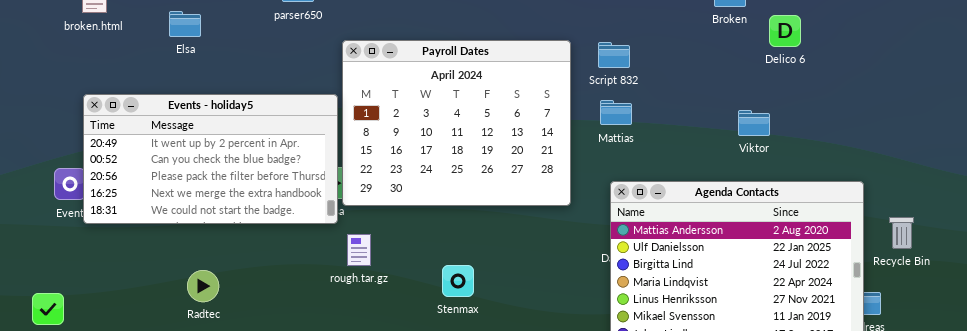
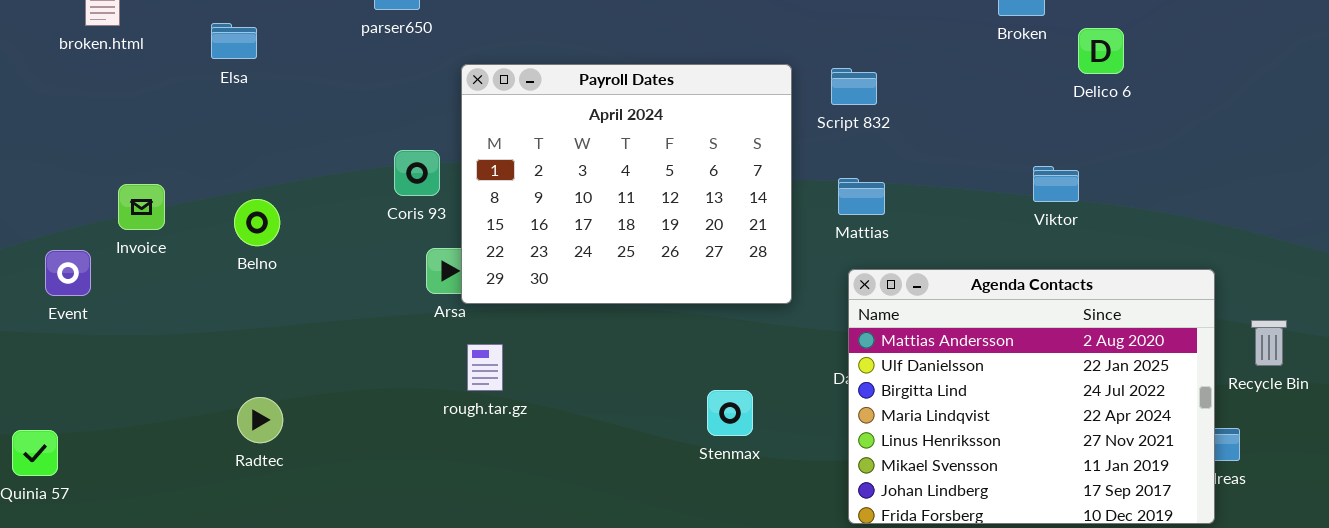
Events - holiday5: [83,94,338,224] -> none, closed
Mattias: [600,100,632,125] -> [838,178,885,215], moved
Stenmax: [442,265,474,297] -> [707,390,753,436], moved

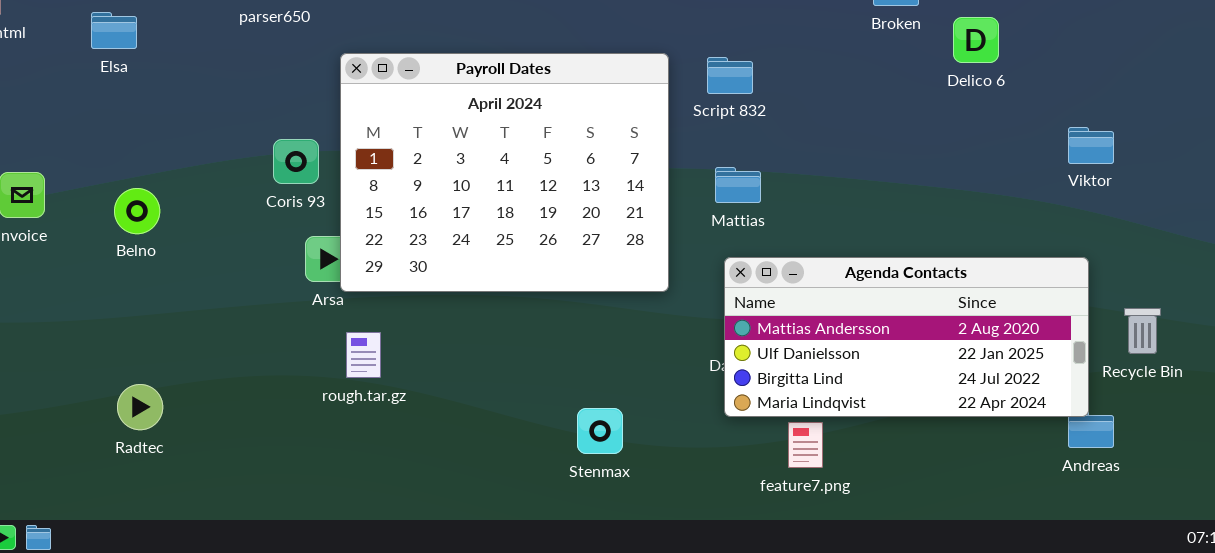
Viktor: [1033,166,1079,202] -> [1068,127,1114,164], moved
Agenda Contacts: [848,269,1215,524] -> [724,257,1089,417], resized
Stenmax: [707,390,753,436] -> [577,408,623,454], moved

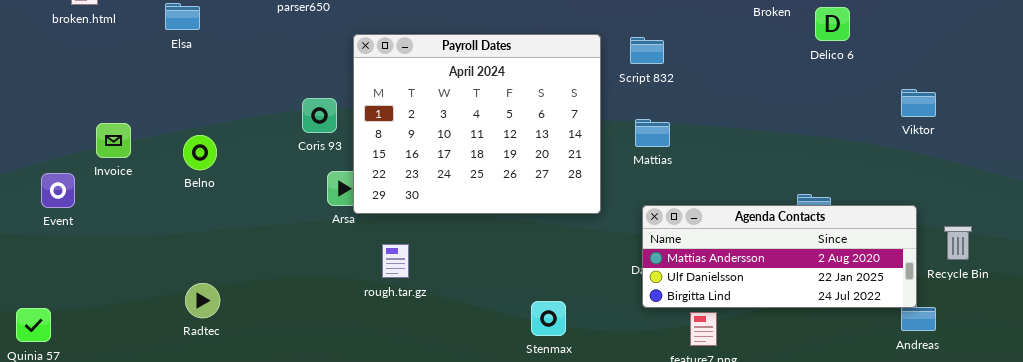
Agenda Contacts: [724,257,1089,417] -> [642,205,917,308], resized
rough.tar.gz: [346,332,381,378] -> [382,244,409,278], moved

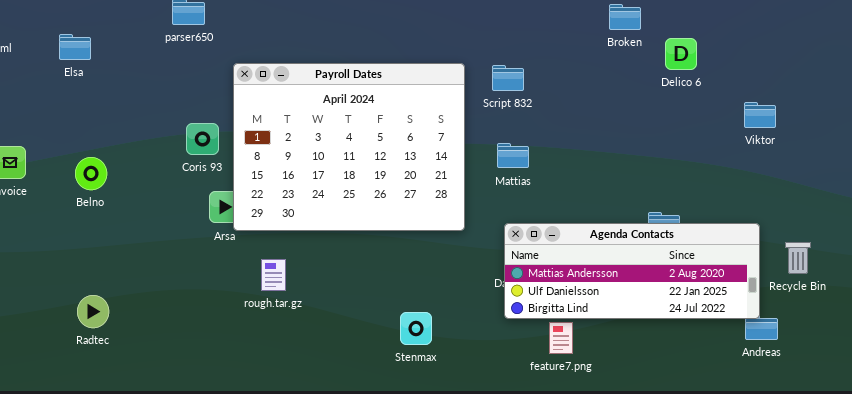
Viktor: [901,89,936,117] -> [744,102,776,128], moved

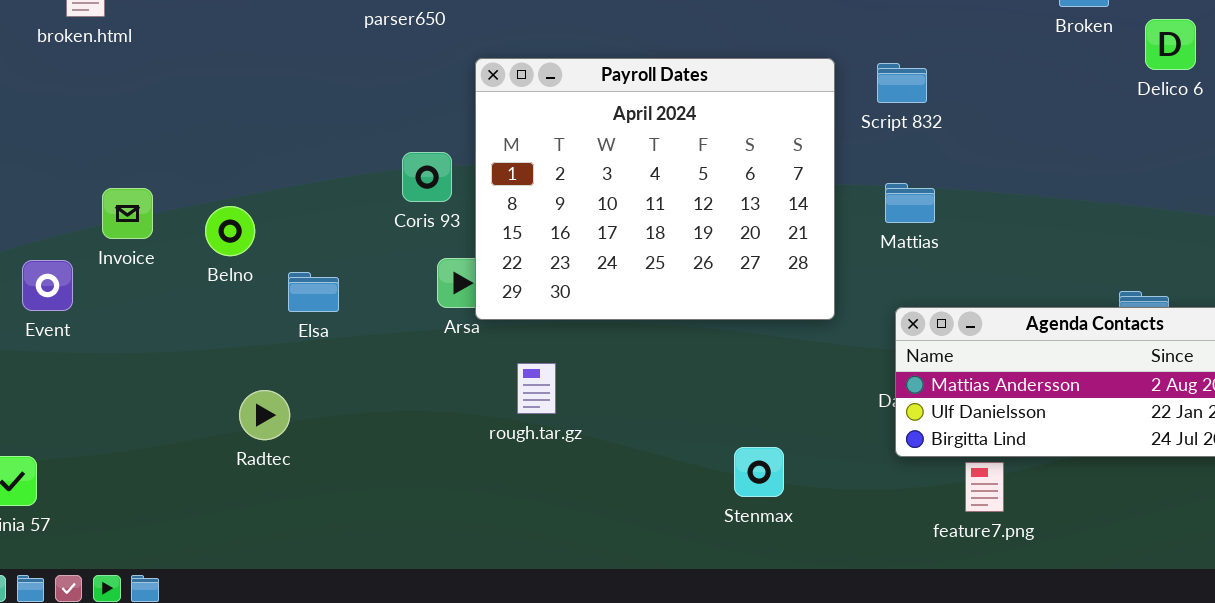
Elsa: [59,34,91,60] -> [288,272,339,312], moved
Belno: [75,157,107,190] -> [205,206,255,256], moved
Radtec: [77,295,109,328] -> [239,390,290,440], moved

